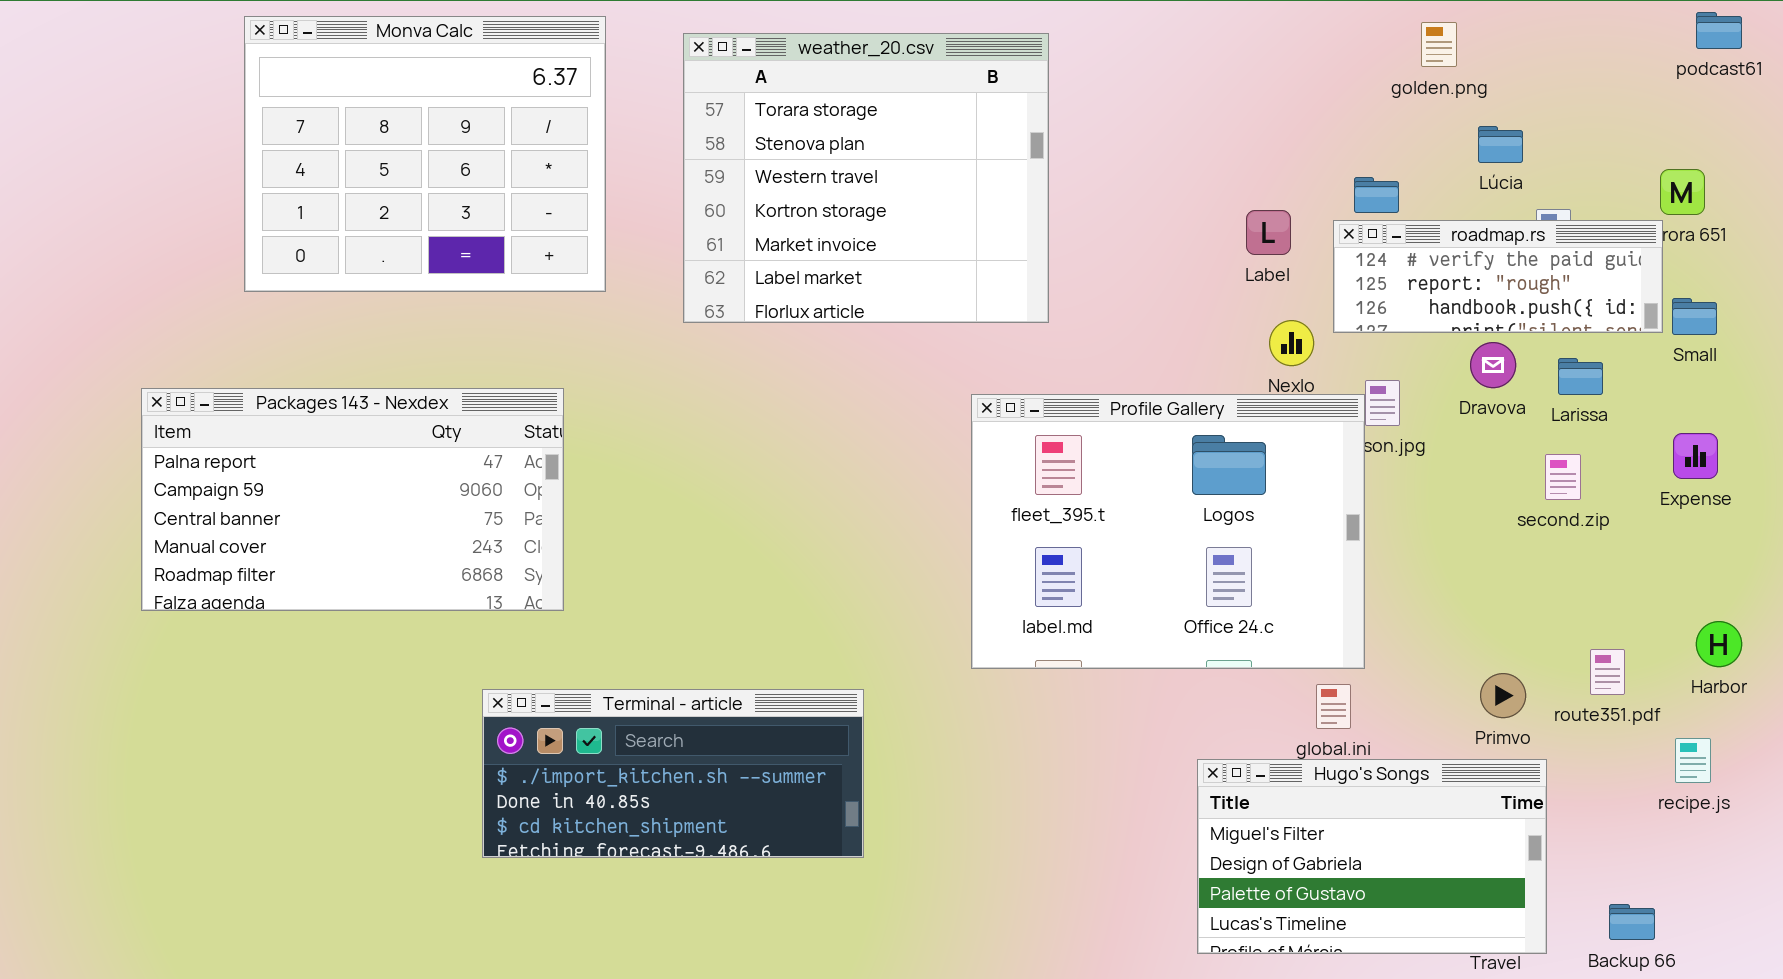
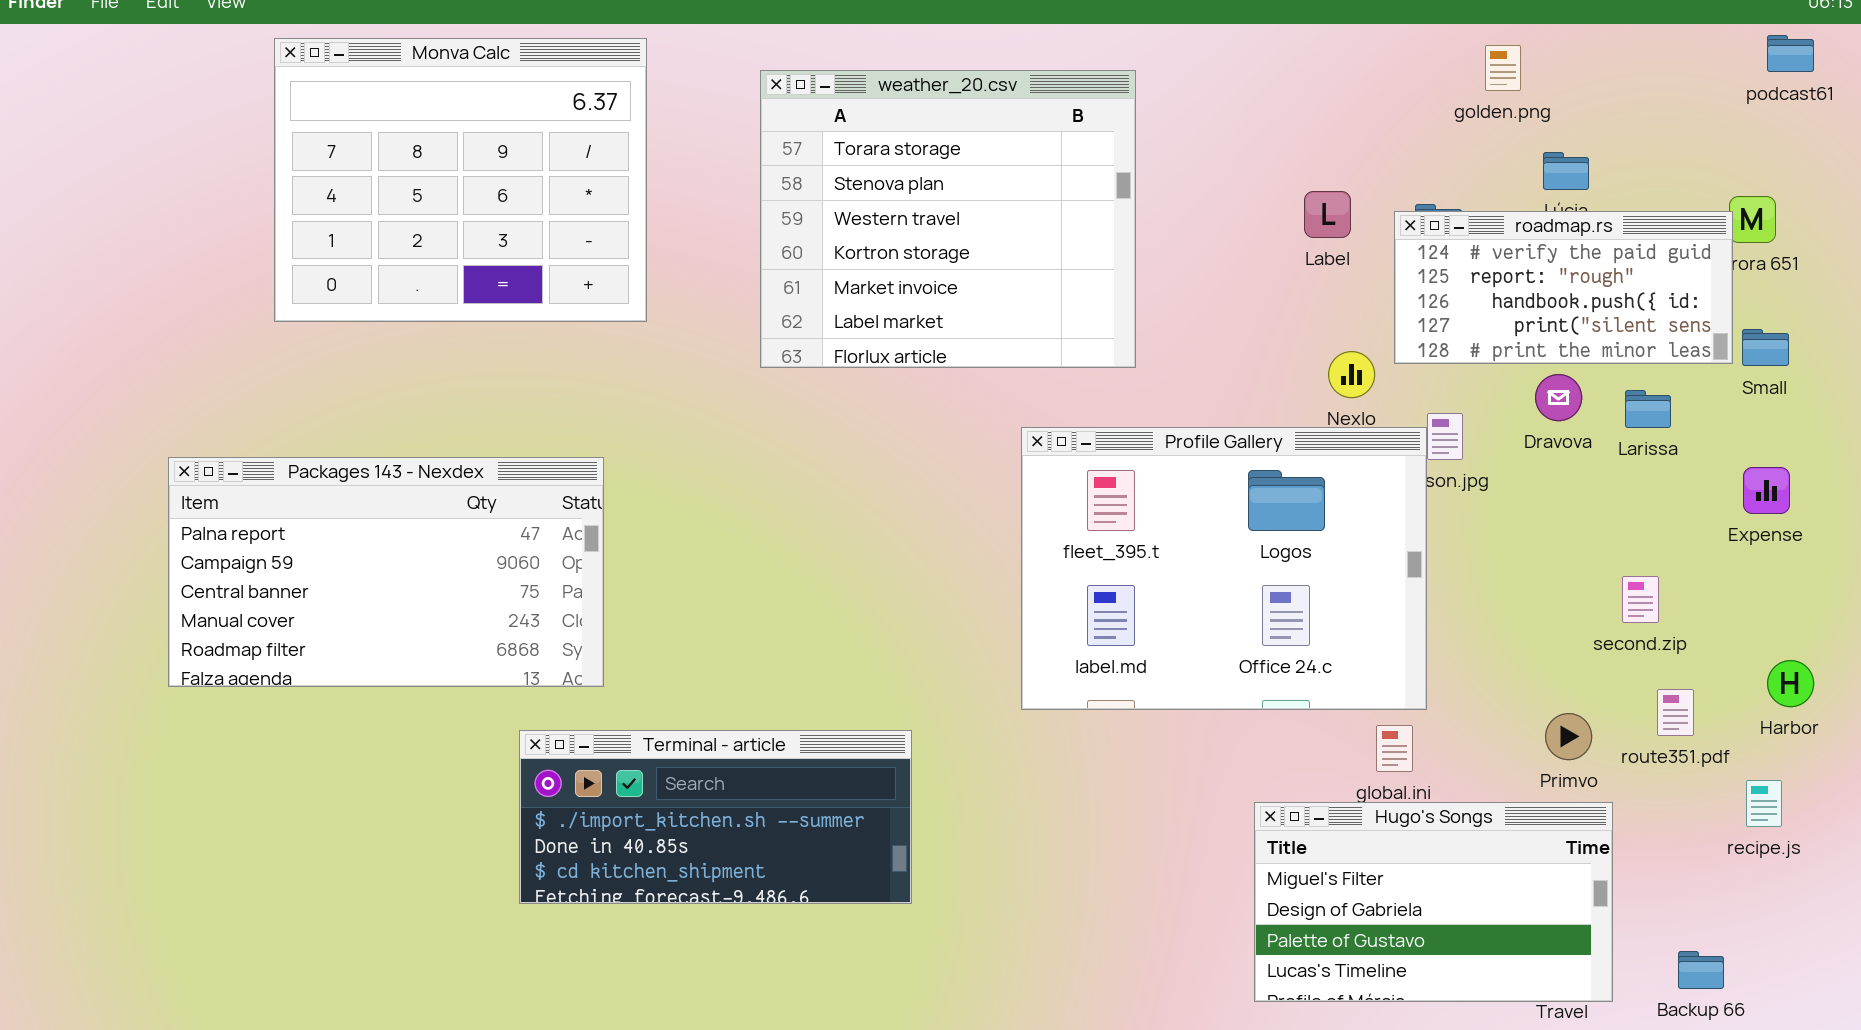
weather_20.csv: [683,33,1049,323] -> [760,70,1136,368], moved
Label: [1246,210,1291,255] -> [1304,191,1351,238], moved
roadmap.rs: [1333,220,1663,333] -> [1394,211,1733,364], resized
Packages 143 - Nexdex: [141,388,564,611] -> [168,457,604,687], moved
second.zip: [1545,454,1581,500] -> [1622,576,1659,623], moved

